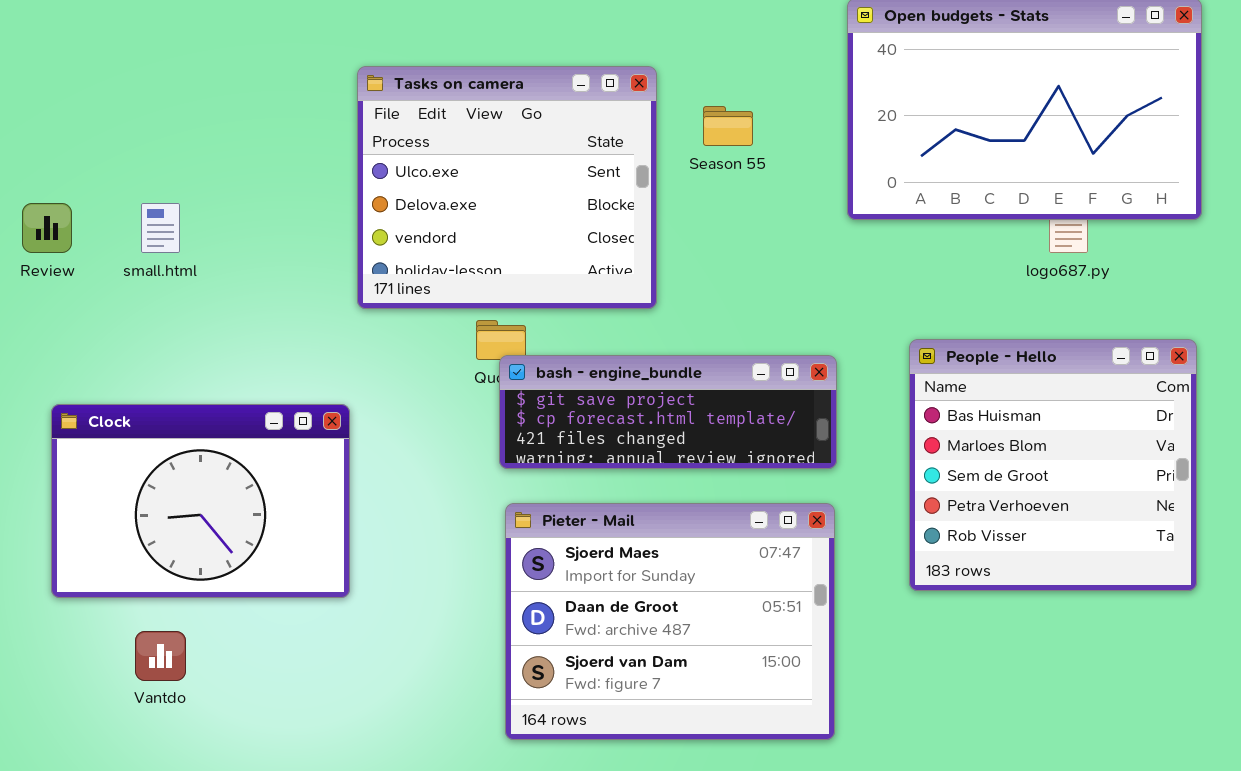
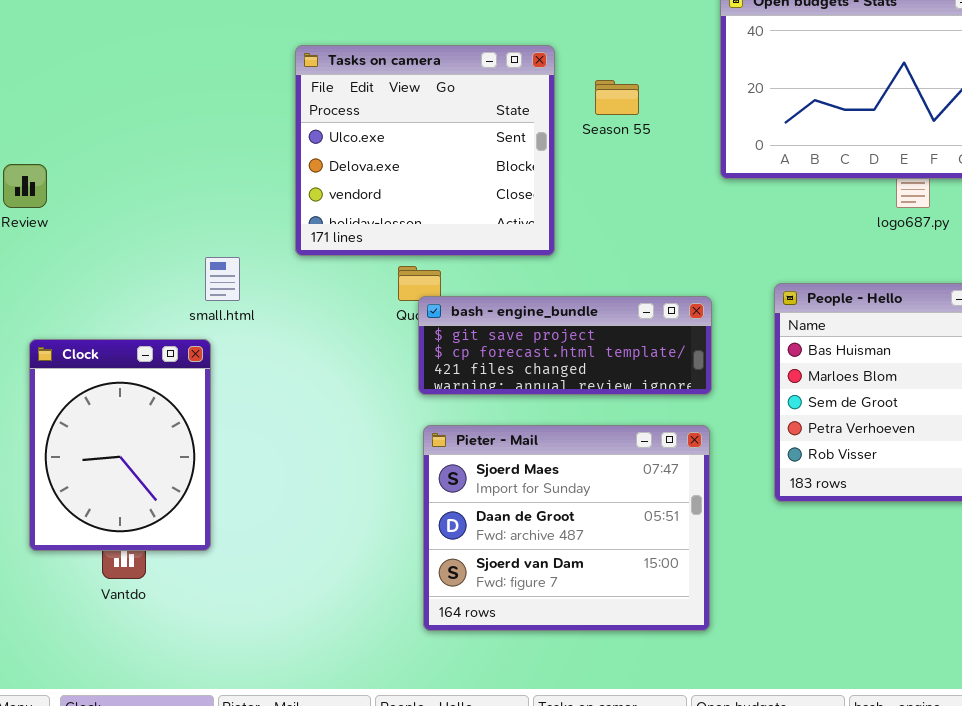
small.html: [141,203,180,253] -> [205,257,240,301], moved
Clock: [51,404,350,598] -> [29,339,211,551], resized

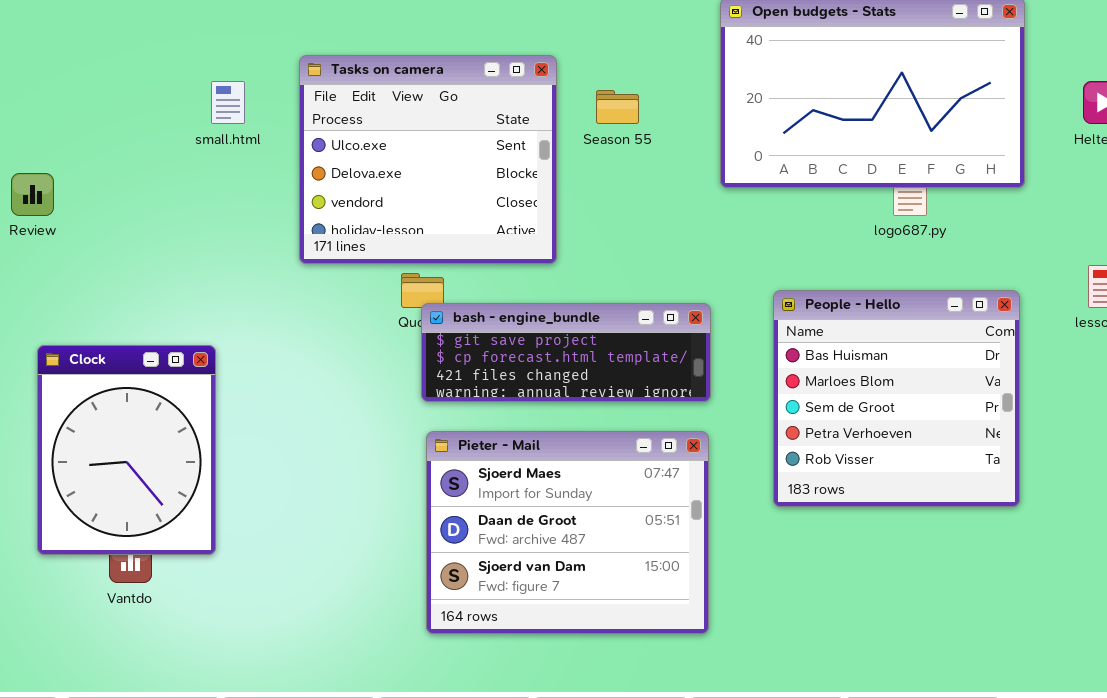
small.html: [205,257,240,301] -> [211,81,245,124], moved

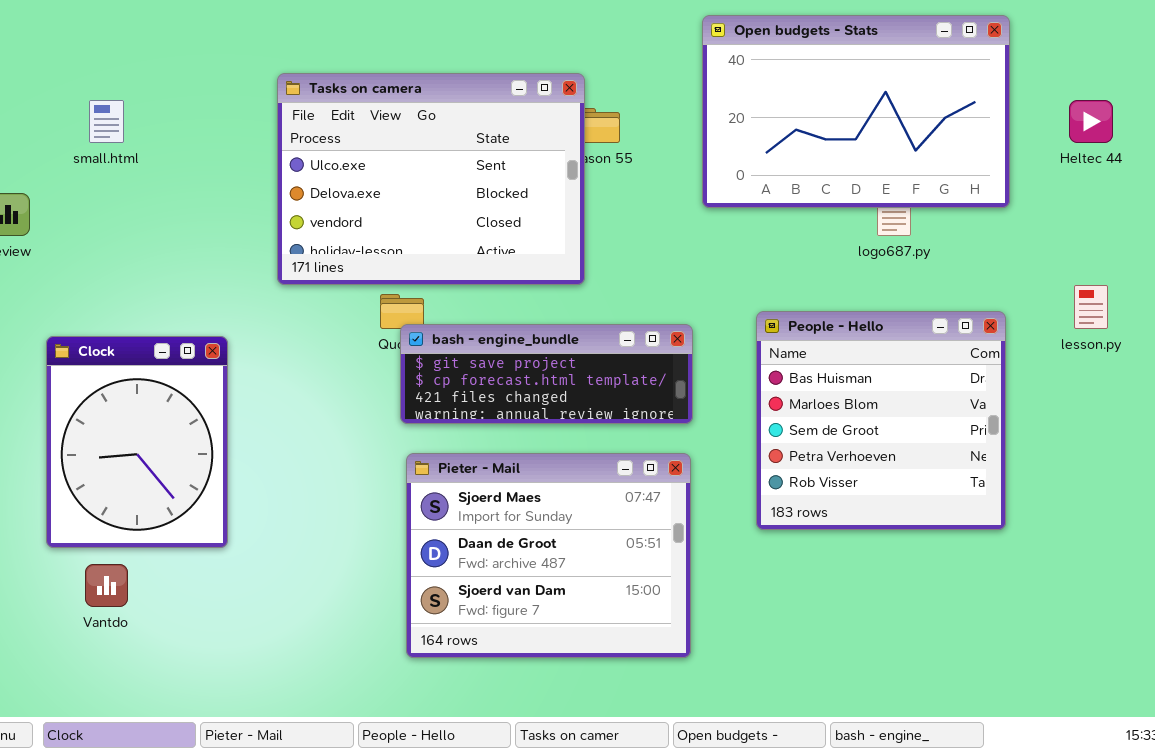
Tasks on camera: [299,55,557,264] -> [277,73,585,285], resized
small.html: [211,81,245,124] -> [89,100,124,143], moved
Clock: [37,345,216,555] -> [46,336,228,548], moved

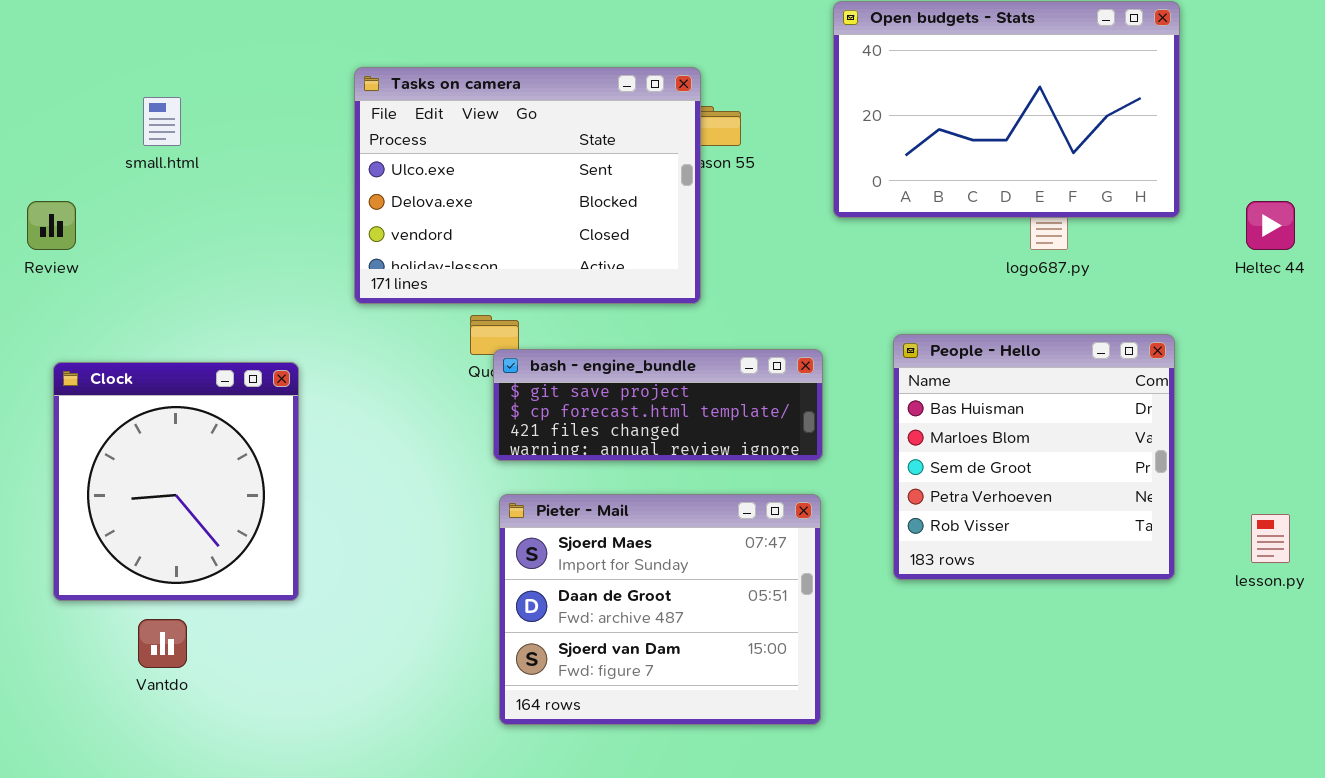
Heltec 44: [1069,100,1113,143] -> [1246,201,1295,250], moved
lesson.py: [1074,285,1108,329] -> [1251,514,1290,563], moved
Clock: [46,336,228,548] -> [53,362,299,601], resized

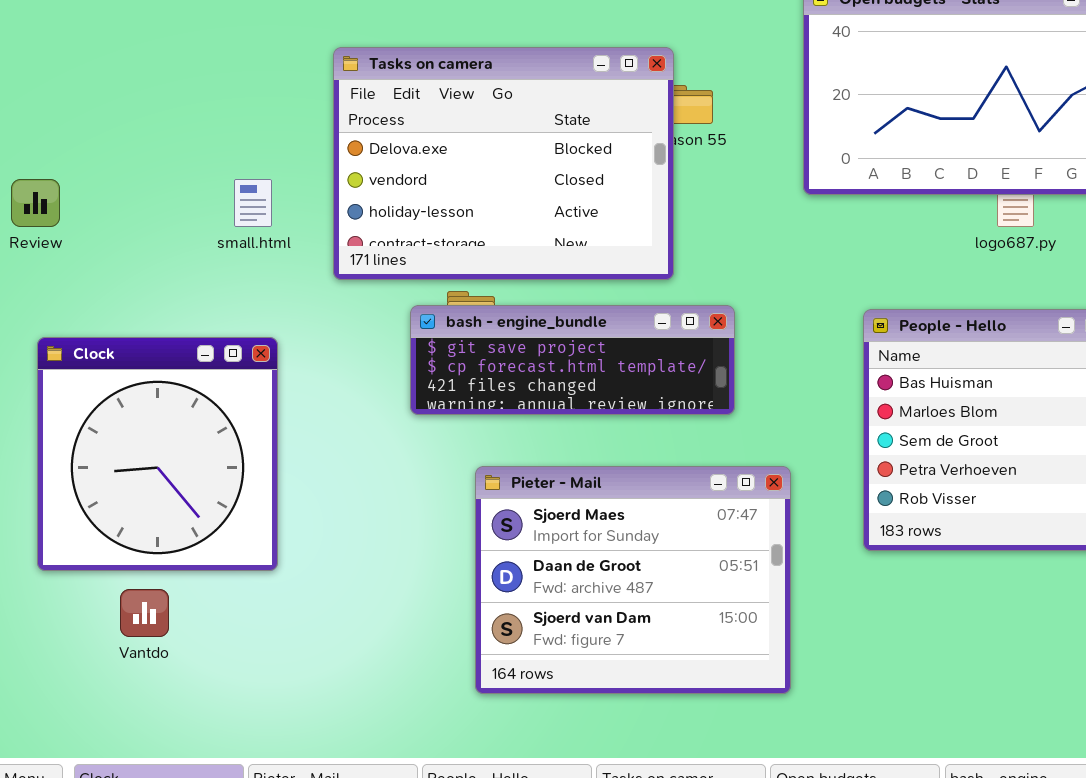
Tasks on camera: [354,67,701,304] -> [333,47,674,280], scrolled down 1 row
small.html: [143,97,181,146] -> [234,179,272,227], moved
bash - engine_bundle: [493,349,823,461] -> [410,305,735,415], moved

